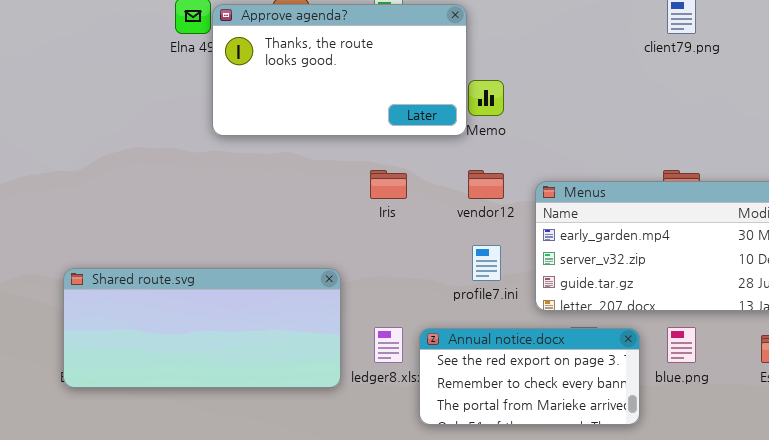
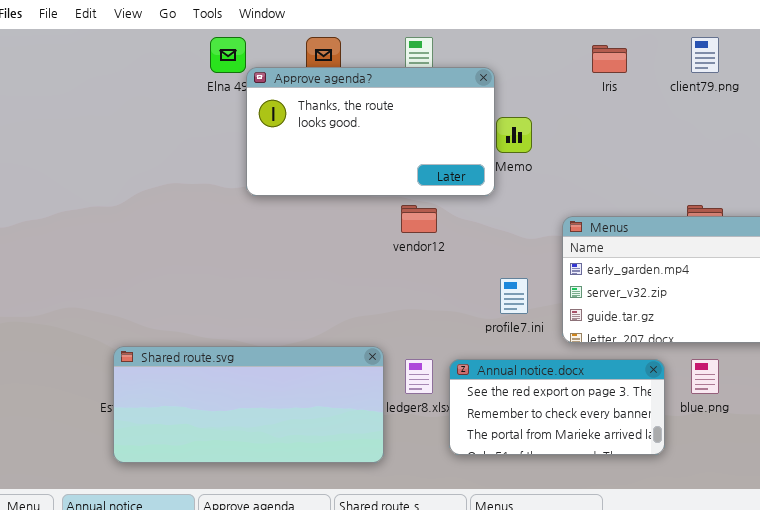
Approve agenda?: [212,4,467,136] -> [246,67,495,196], moved
Iris: [370,170,407,199] -> [592,45,627,73], moved
vendor12: [468,170,504,199] -> [401,205,437,233], moved
Shared route.svg: [63,268,341,388] -> [113,346,384,463], moved

